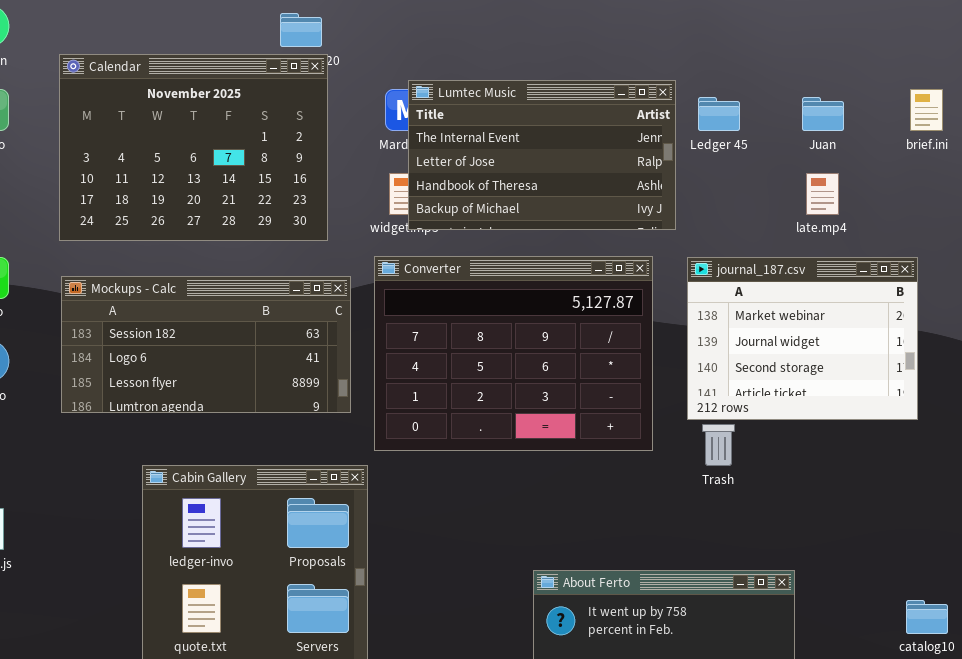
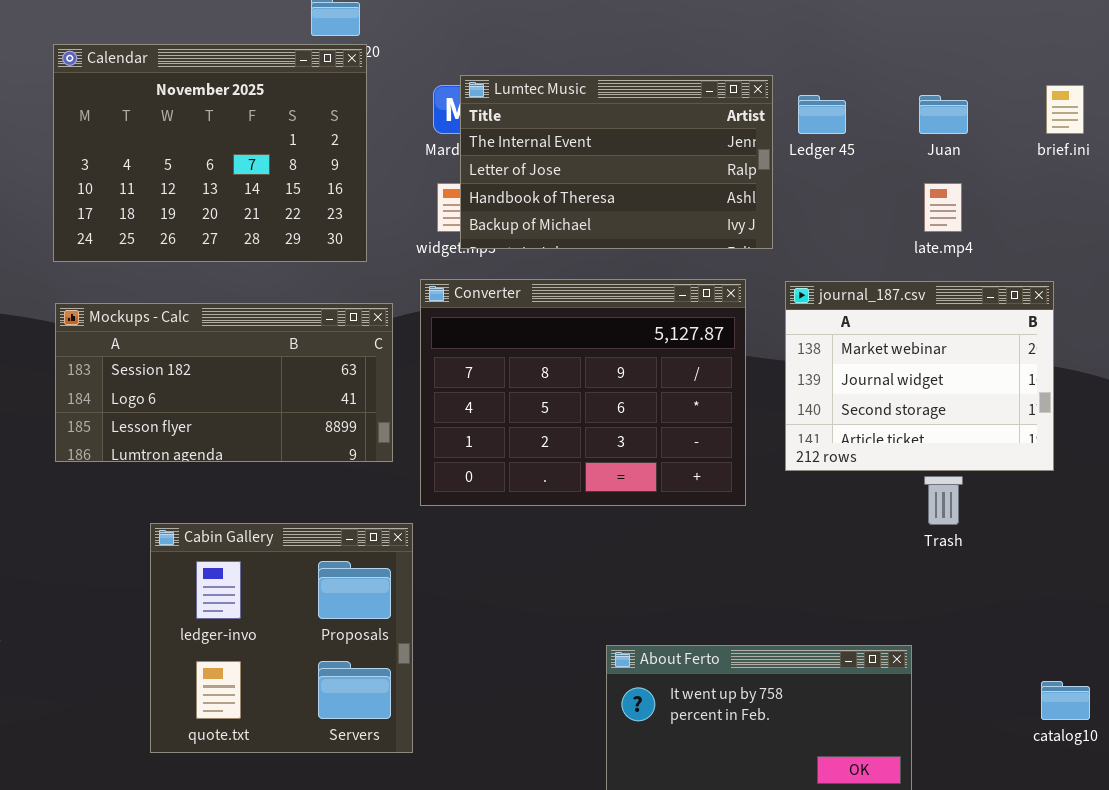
Trash: [702,424,735,466] -> [924,476,963,525], moved

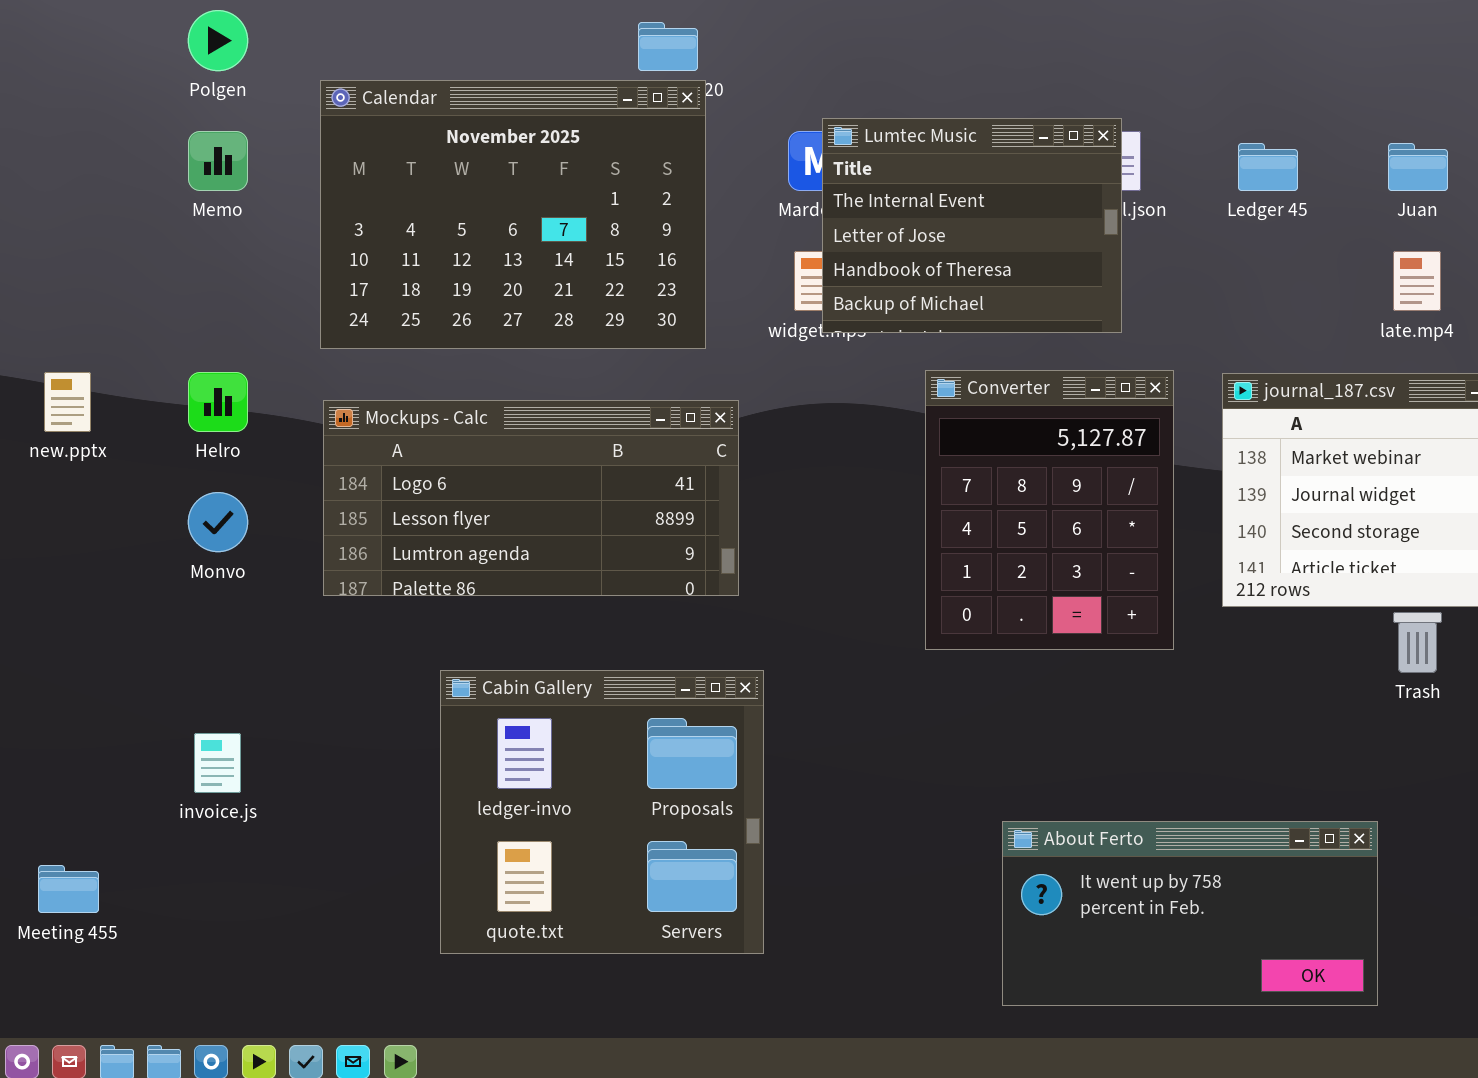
Lumtec Music: [460,75,773,249] -> [822,118,1122,333], resized
Converter: [420,279,746,506] -> [925,370,1174,650], resized
Mockups - Calc: [55,303,393,462] -> [323,400,739,596], scrolled down 1 row

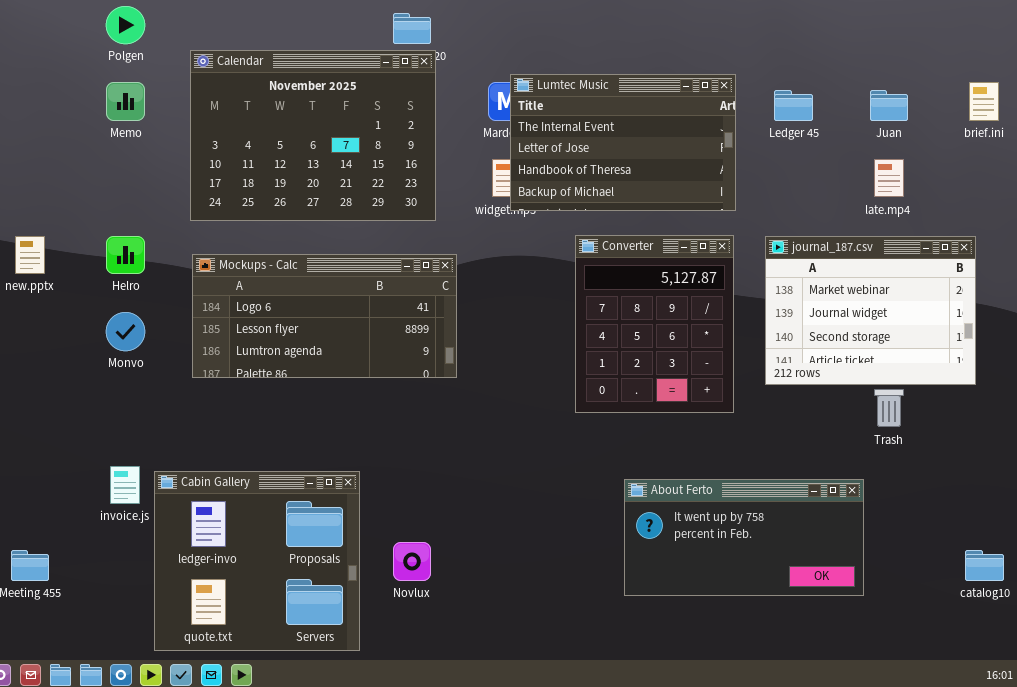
Lumtec Music: [822,118,1122,333] -> [510,74,736,211], resized
Cabin Gallery: [440,670,764,954] -> [154,471,360,651], moved
About Ferto: [1002,821,1378,1006] -> [624,479,864,596], moved

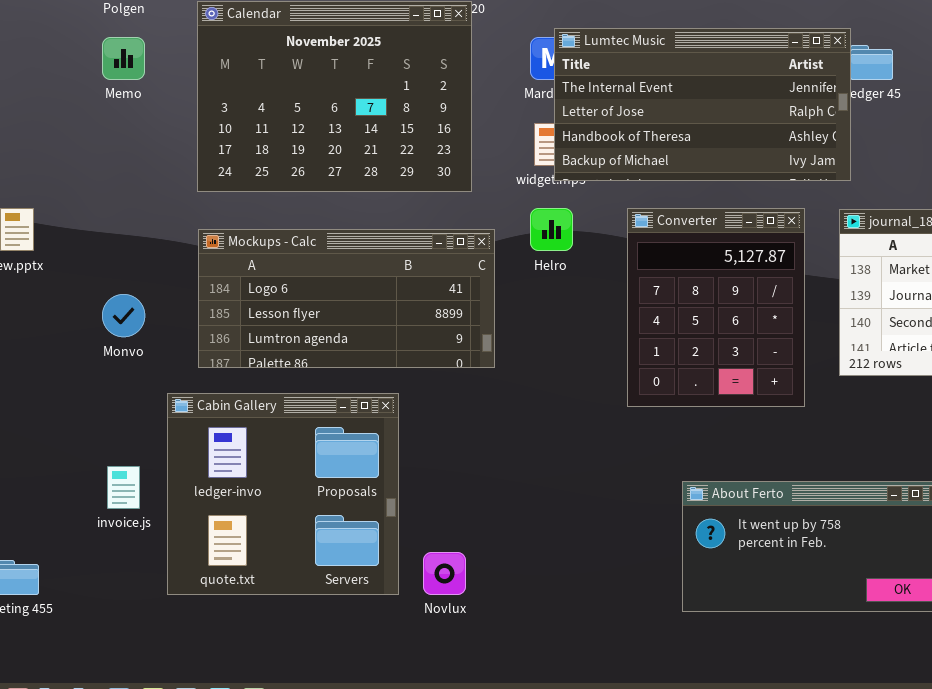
Lumtec Music: [510,74,736,211] -> [554,28,851,181], resized
Helro: [106,236,145,274] -> [530,208,573,251], moved
Cabin Gallery: [154,471,360,651] -> [167,393,399,595], moved

